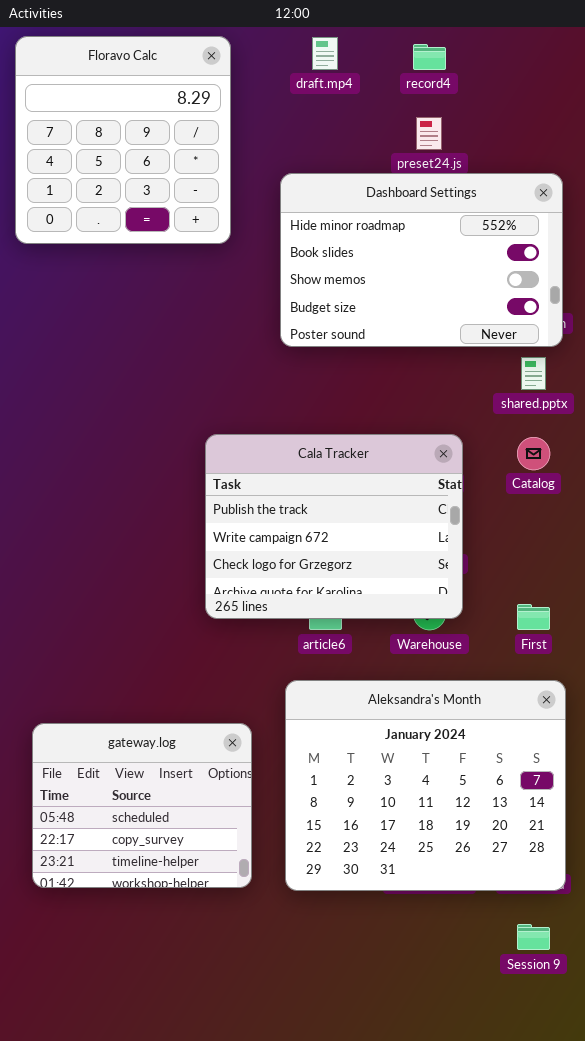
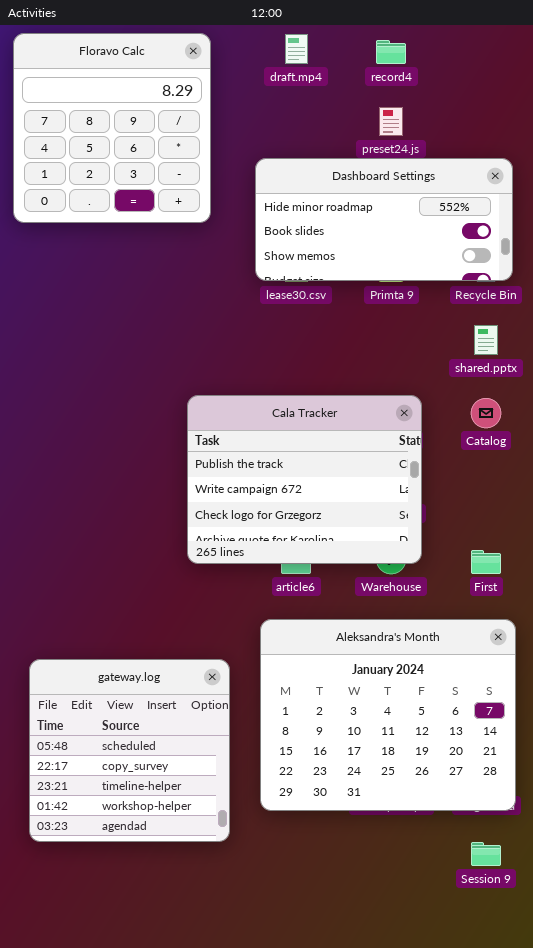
Dashboard Settings: [280,173,563,347] -> [255,158,513,281], resized
gateway.log: [32,723,252,888] -> [29,659,230,842], resized

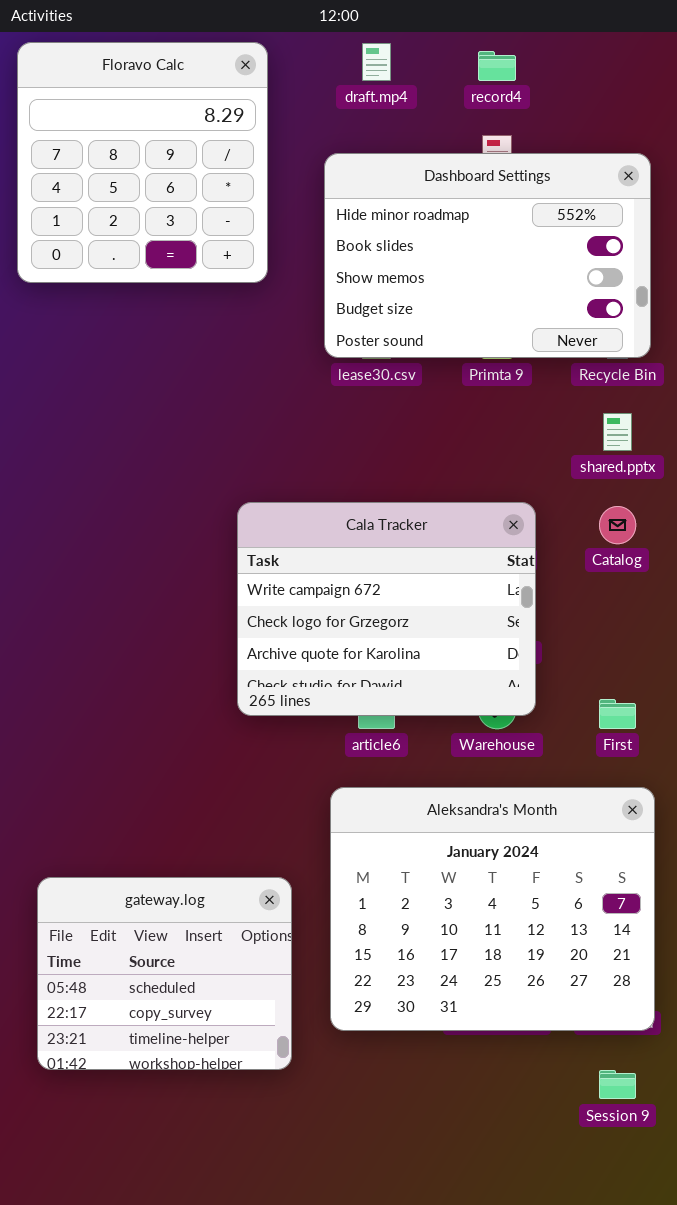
Dashboard Settings: [255,158,513,281] -> [324,153,651,358], resized
Cala Tracker: [187,395,422,564] -> [237,502,536,716], scrolled down 1 row
gateway.log: [29,659,230,842] -> [37,877,292,1070], resized

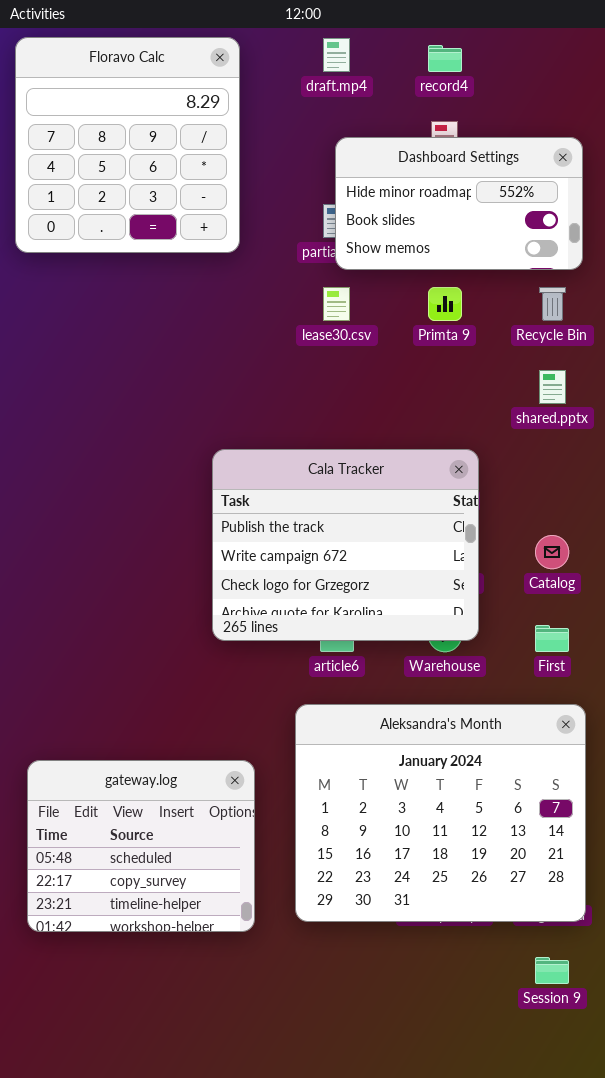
Dashboard Settings: [324,153,651,358] -> [335,137,583,270], resized
Cala Tracker: [237,502,536,716] -> [212,449,479,641], scrolled up 1 row
Catalog: [599,506,636,544] -> [535,535,569,569], moved
gateway.log: [37,877,292,1070] -> [27,760,255,932], moved

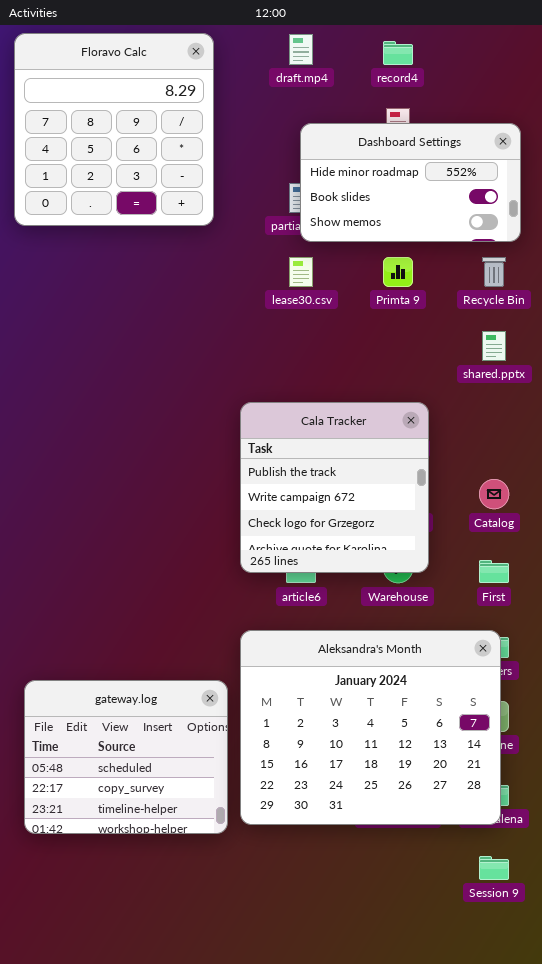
Cala Tracker: [212,449,479,641] -> [240,402,429,573], resized
Aleksandra's Month: [295,704,586,922] -> [240,630,501,825], moved

